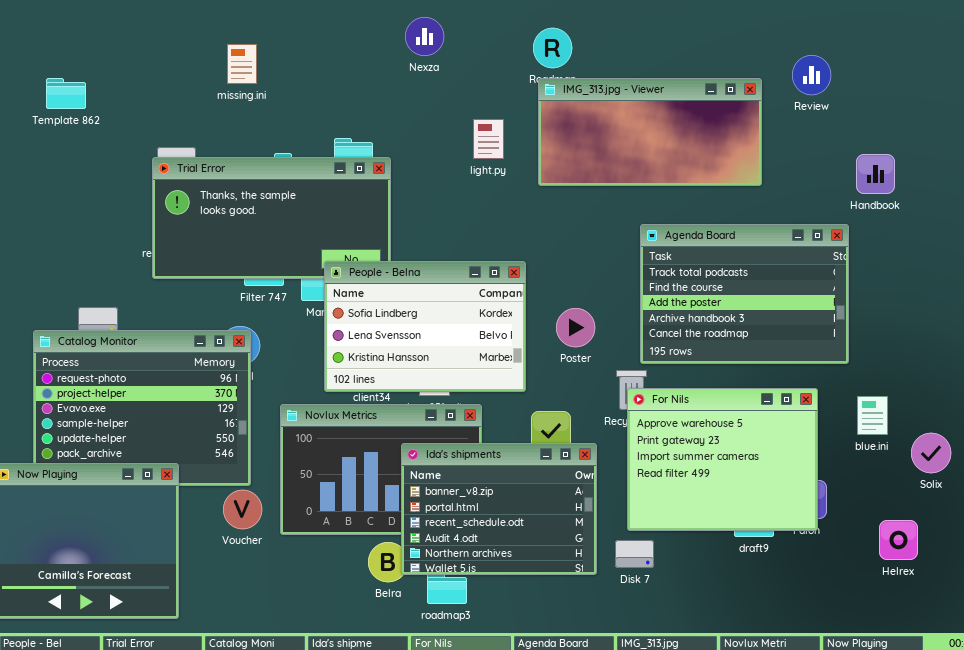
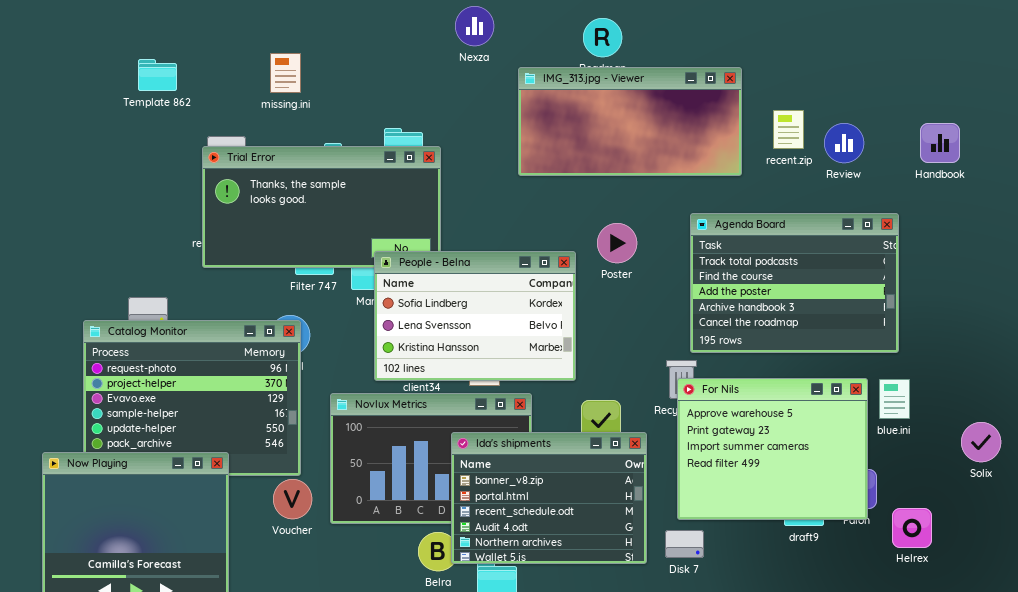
missing.ini: [227,44,257,84] -> [270,53,301,93], moved
Review: [792,55,831,95] -> [824,123,864,163], moved
Template 862: [46,78,86,109] -> [138,59,177,91], moved
IMG_313.jpg - Viewer: [538,78,762,186] -> [518,67,742,176], moved
Handbook: [856,154,895,194] -> [920,123,960,163], moved
Poster: [556,308,595,347] -> [597,223,637,263], moved
blue.ini: [857,396,888,435] -> [879,379,910,419], moved
Helrex: [879,520,918,560] -> [892,508,932,548], moved

